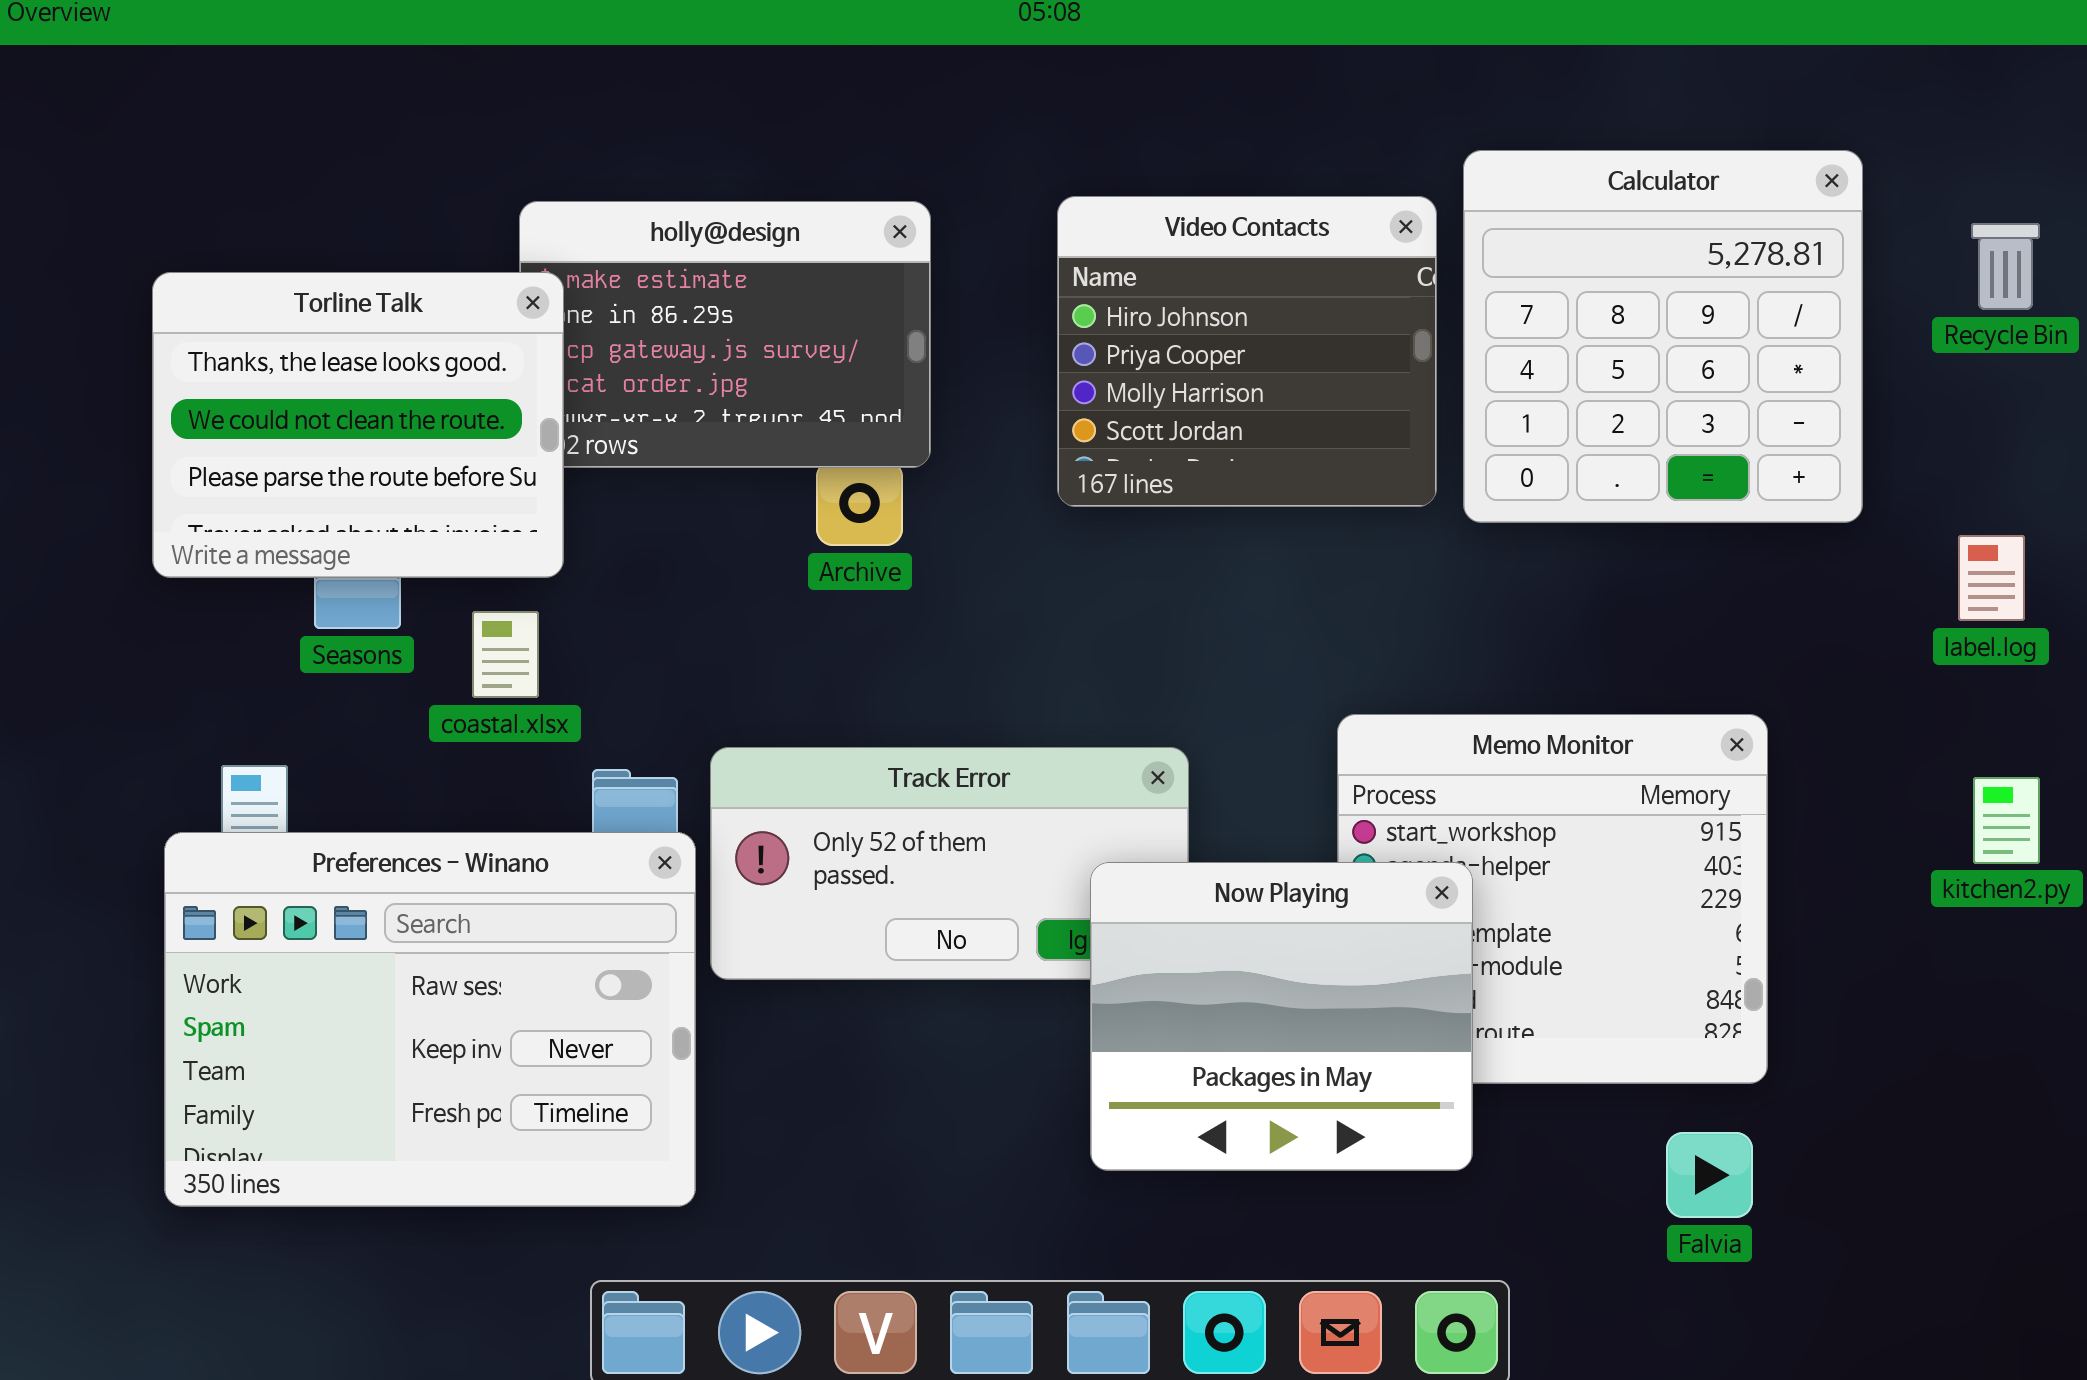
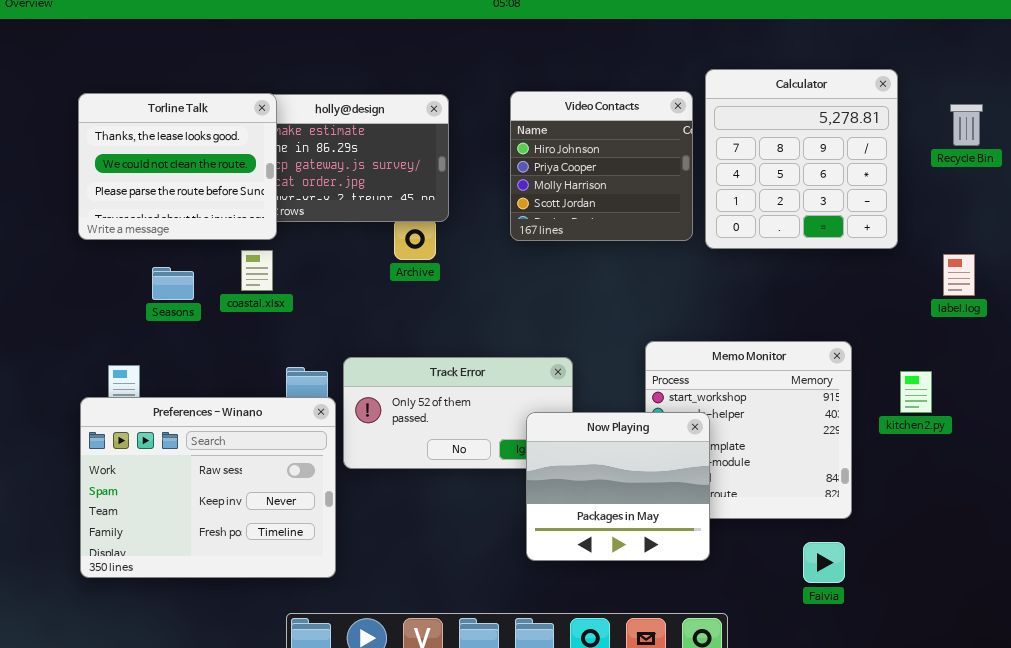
Torline Talk: [152,272,564,578] -> [78,93,277,240], moved
coastal.xlsx: [472,611,539,698] -> [241,250,273,291], moved
kitchen2.py: [1973,777,2040,864] -> [900,371,932,413], moved

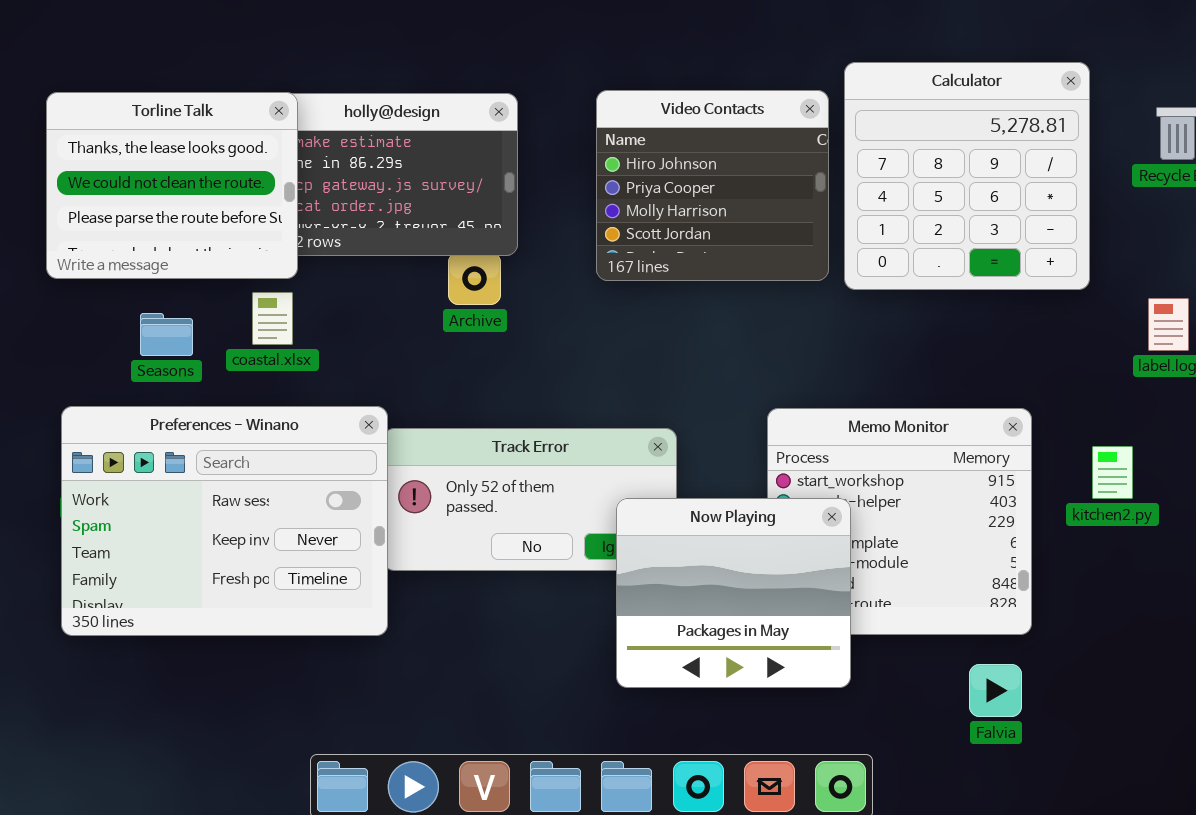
Preferences - Winano: [80,397,336,578] -> [61,406,388,636], moved

